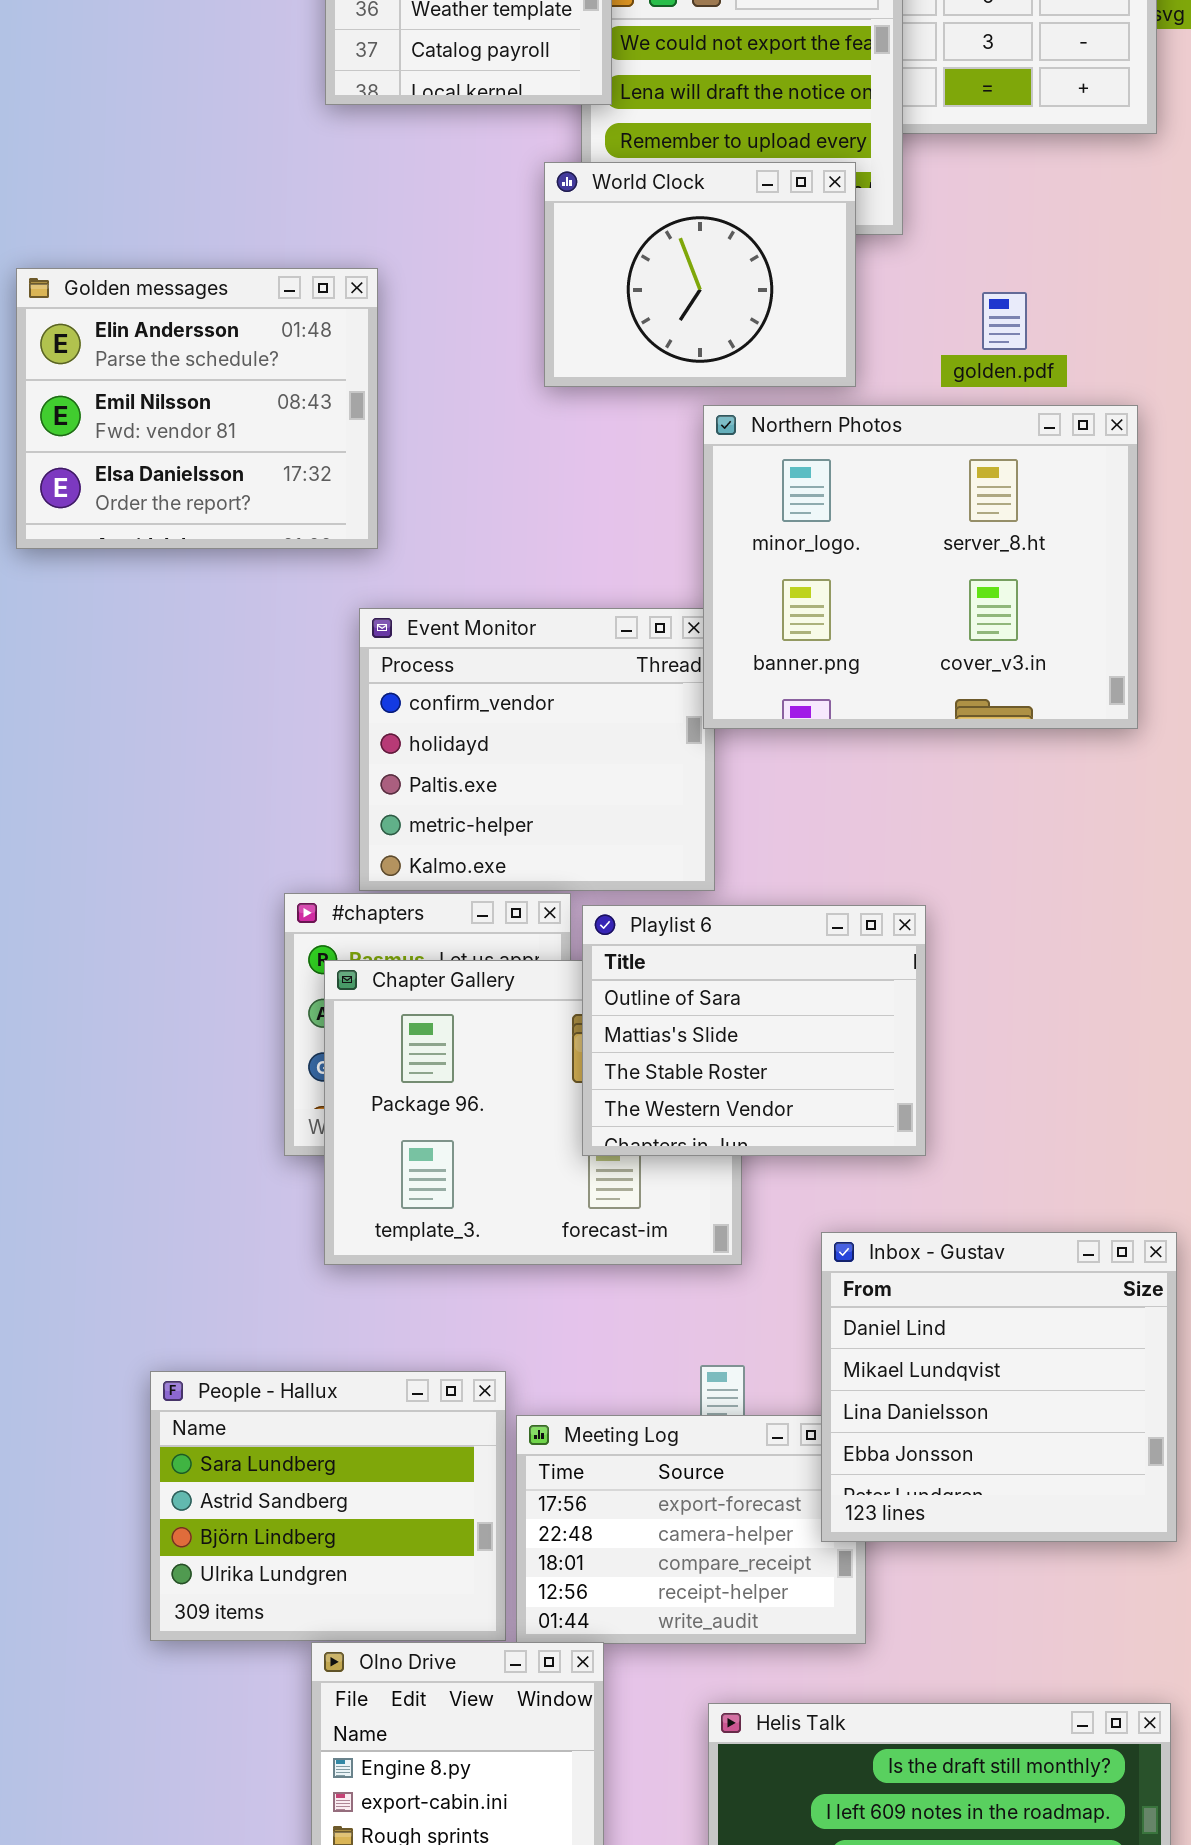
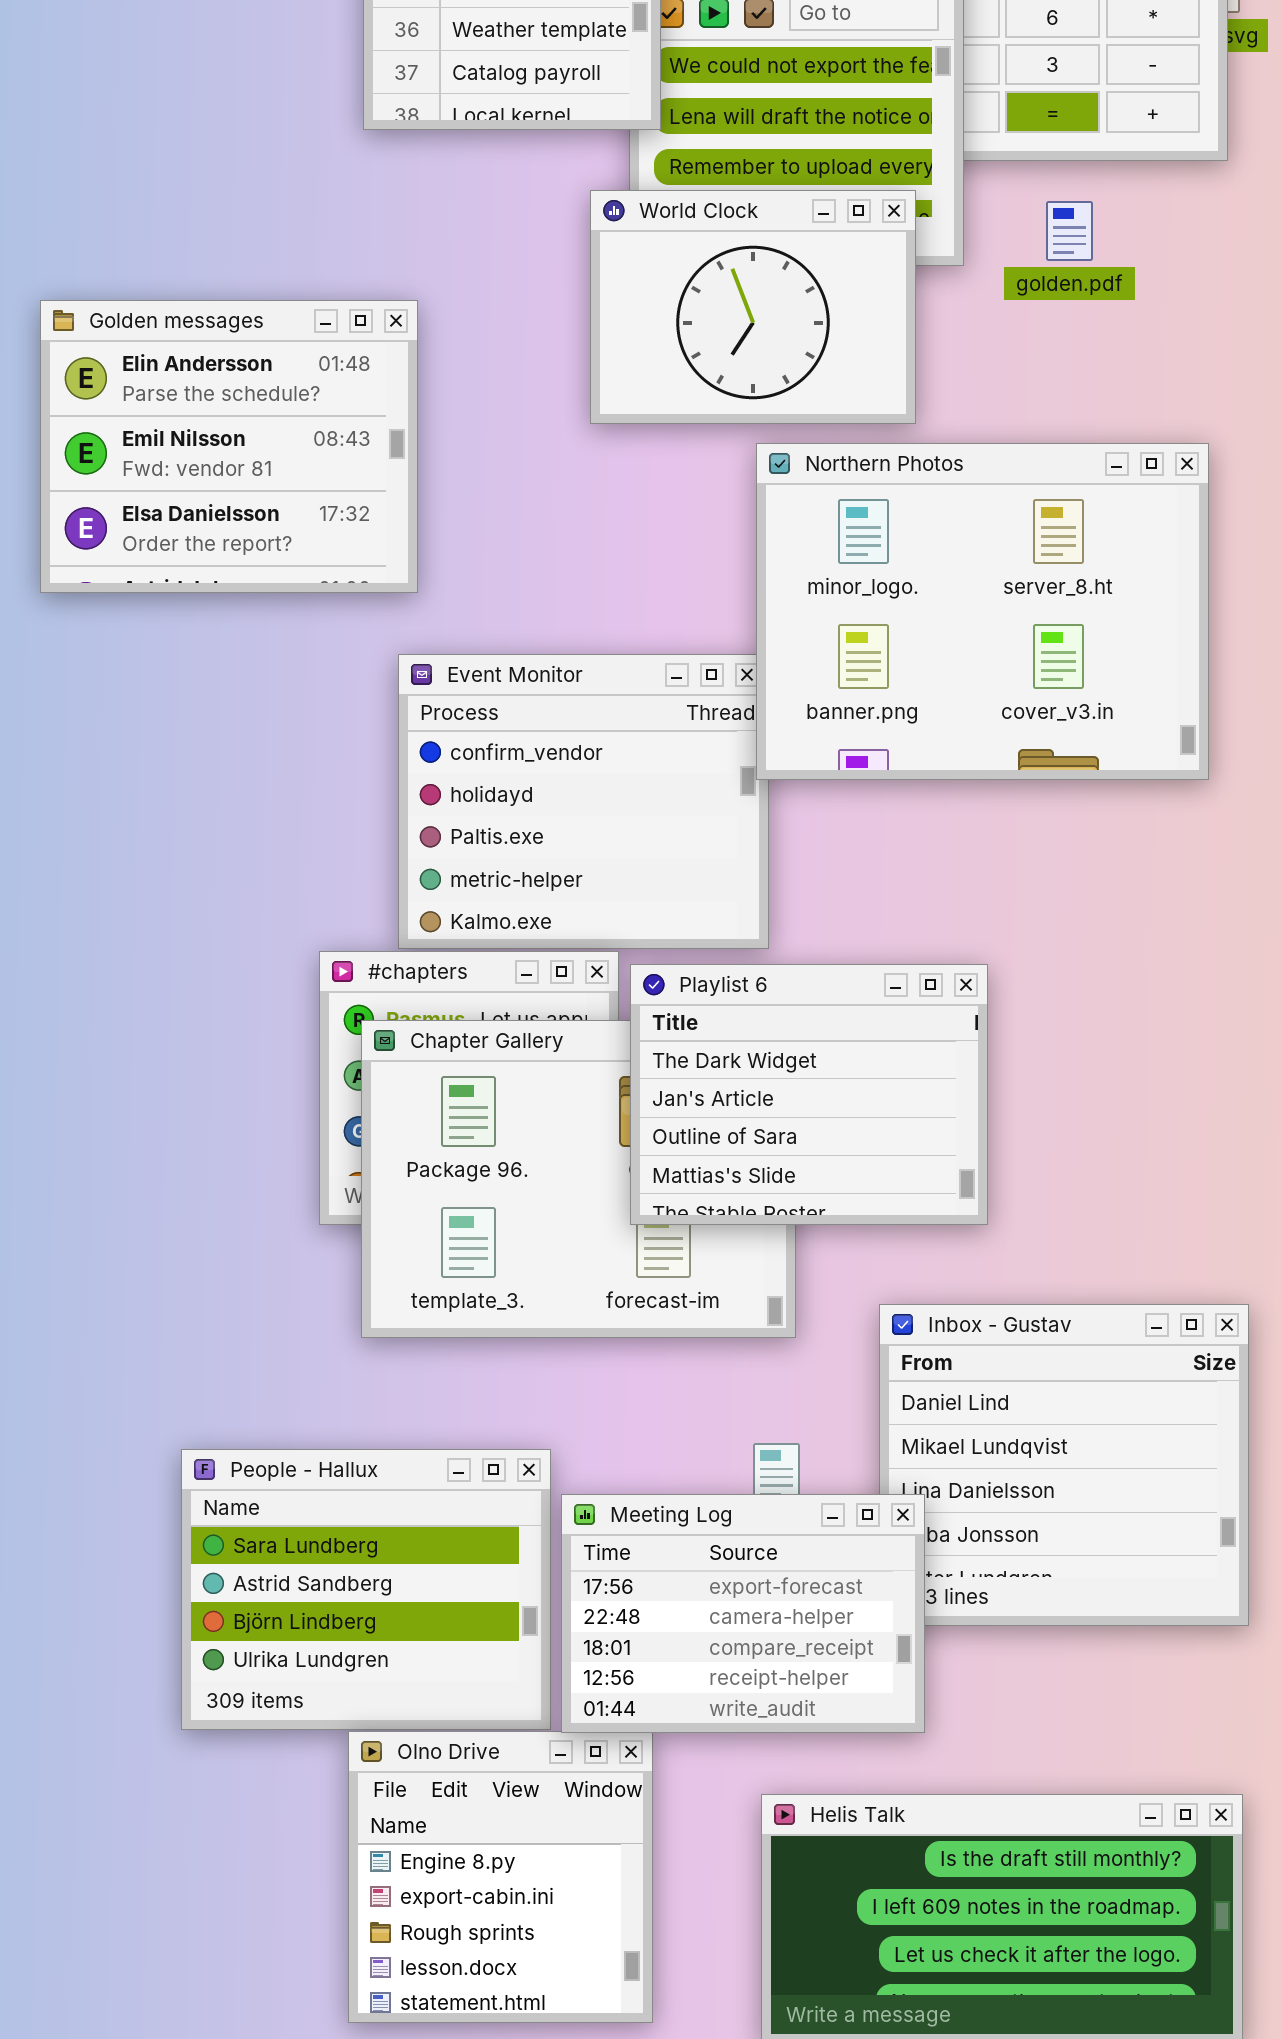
golden.pdf: [982,292,1027,350] -> [1046,201,1093,261], moved
Playlist 6: [582,905,926,1156] -> [630,964,988,1225], scrolled up 2 rows
Meeting Log: [516,1415,866,1644] -> [561,1494,925,1733], raised

